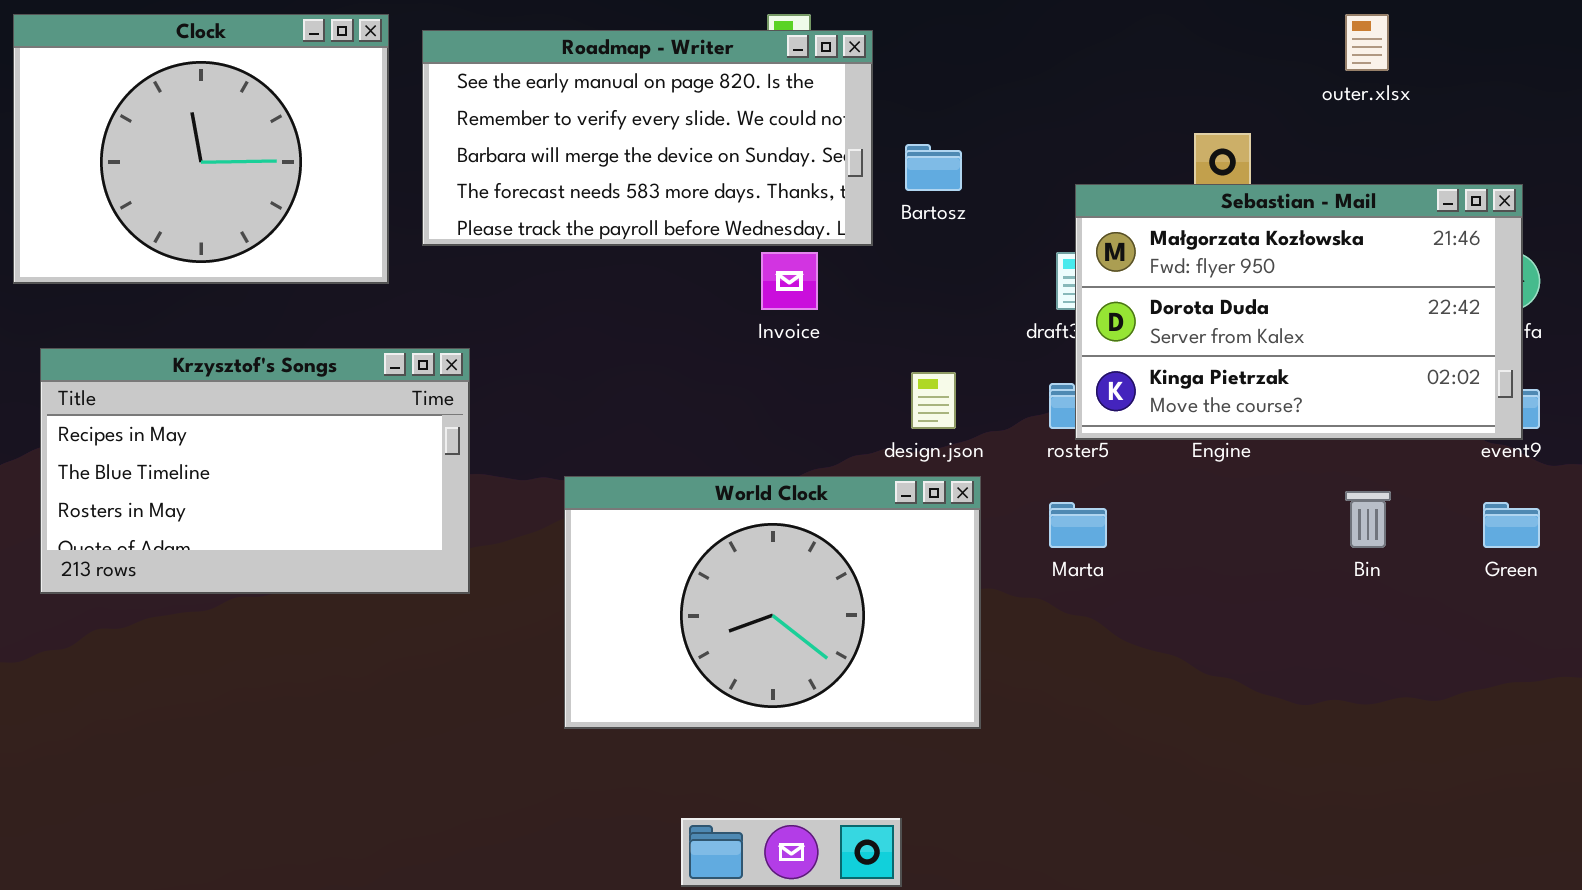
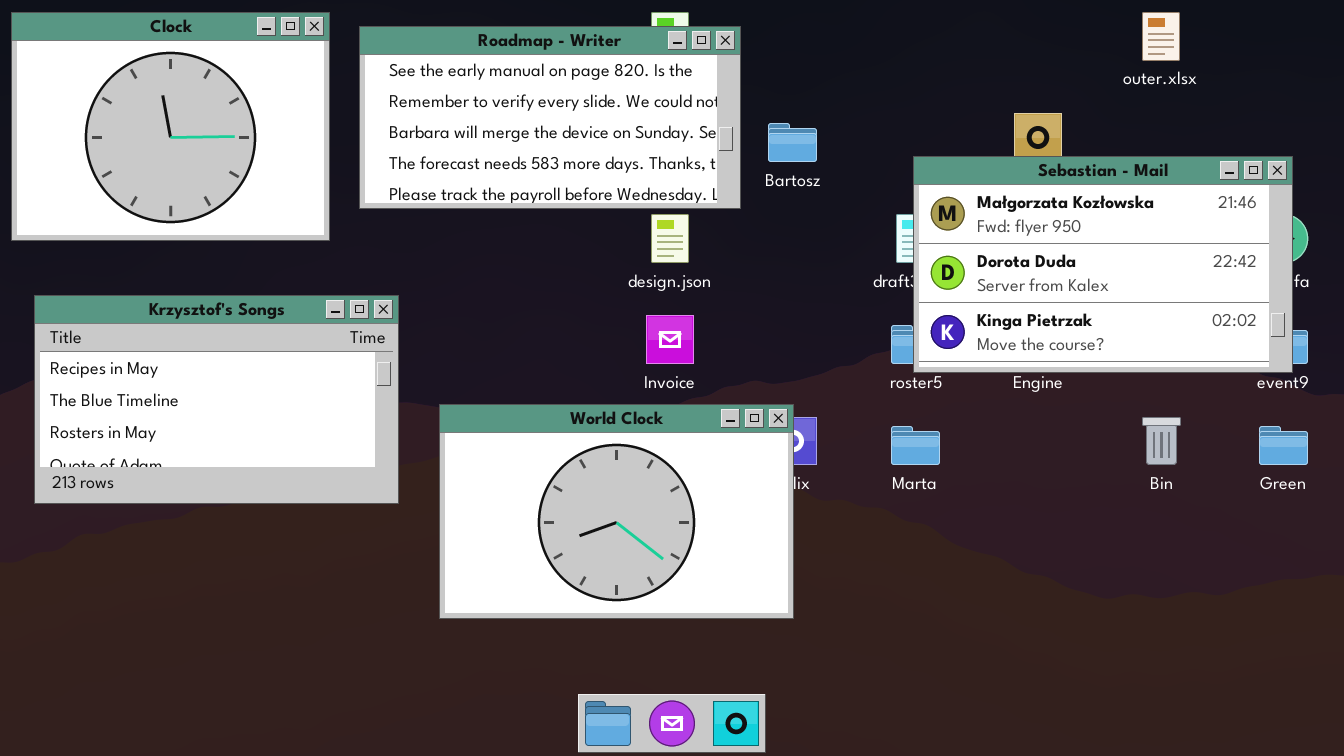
Invoice: [761,252,818,310] -> [646,315,694,364], moved
design.json: [911,372,956,429] -> [651,214,689,263], moved
World Clock: [564,476,981,729] -> [439,404,794,619], moved

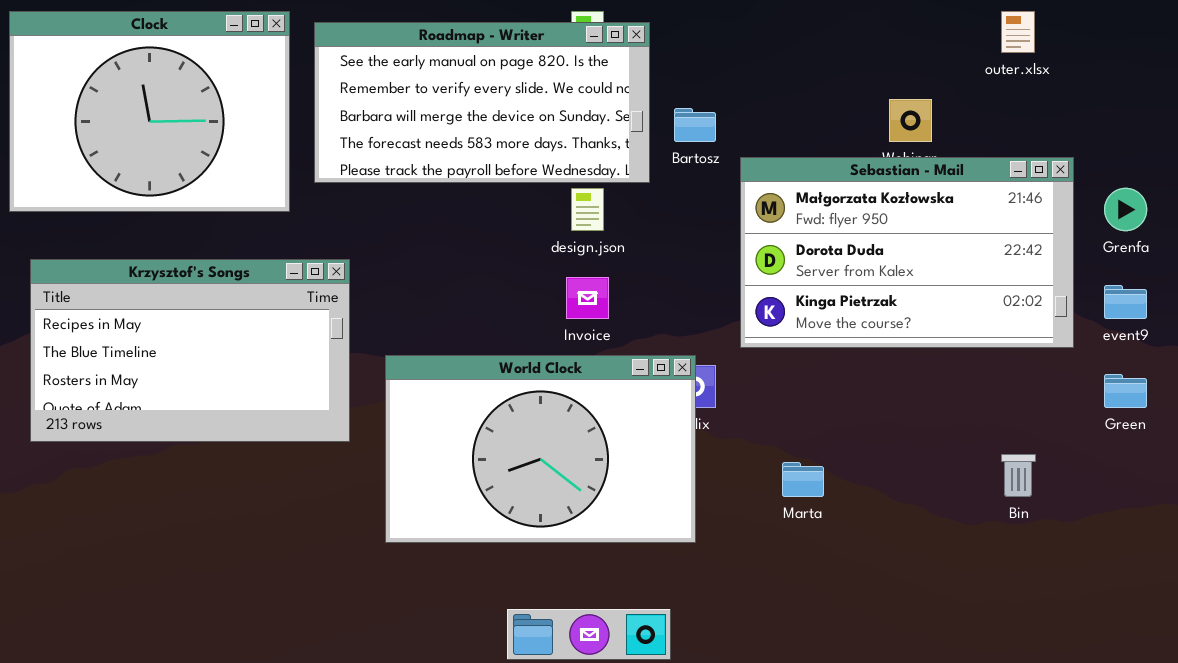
Sebastian - Mail: [913,156,1293,373] -> [740,157,1074,348], moved
Bin: [1142,417,1181,465] -> [1001,454,1036,497], moved
Marta: [891,426,940,465] -> [782,462,824,497], moved

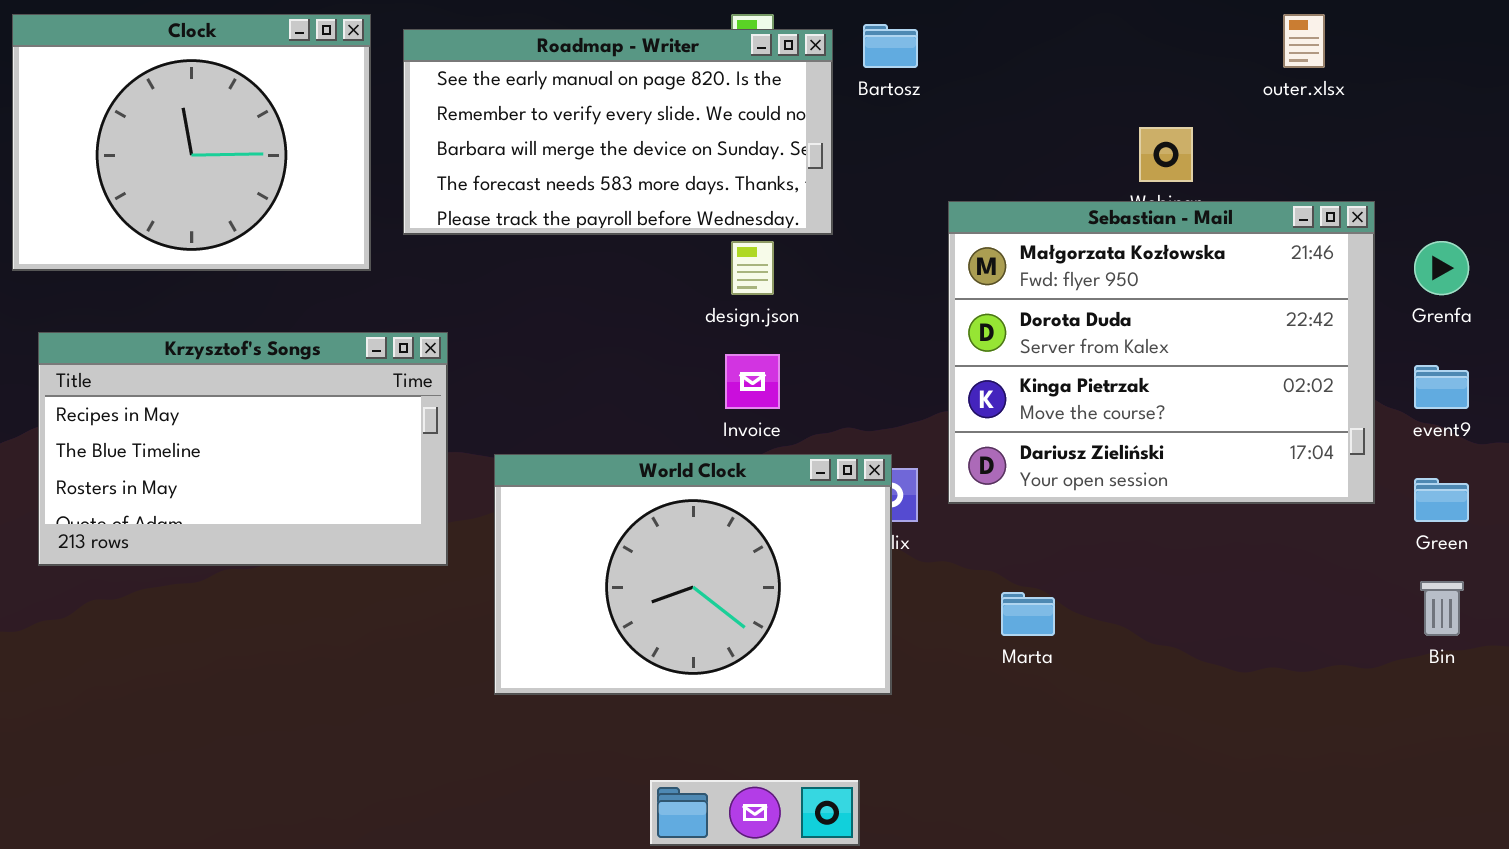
Bartosz: [674,108,716,142] -> [863,24,918,68], moved
Sebastian - Mail: [740,157,1074,348] -> [948,201,1375,504], resized
Bin: [1001,454,1036,497] -> [1420,581,1464,636], moved

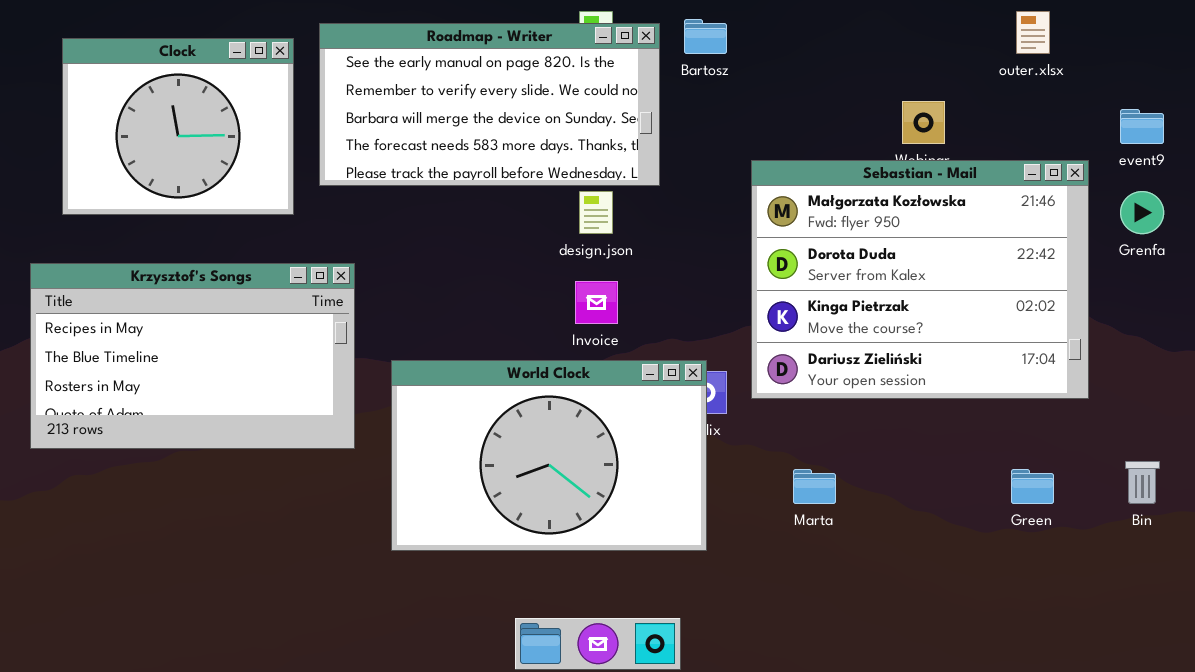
Clock: [12,14,371,271] -> [62,38,294,215], resized
event9: [1414,365,1469,409] -> [1120,109,1164,144], moved
Green: [1414,478,1469,522] -> [1011,469,1054,504], moved

